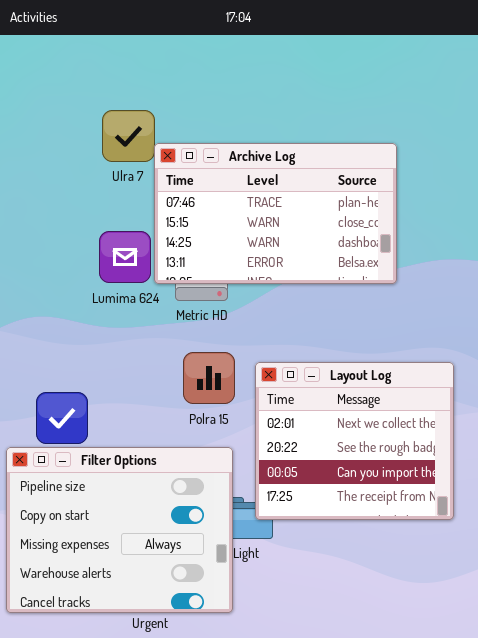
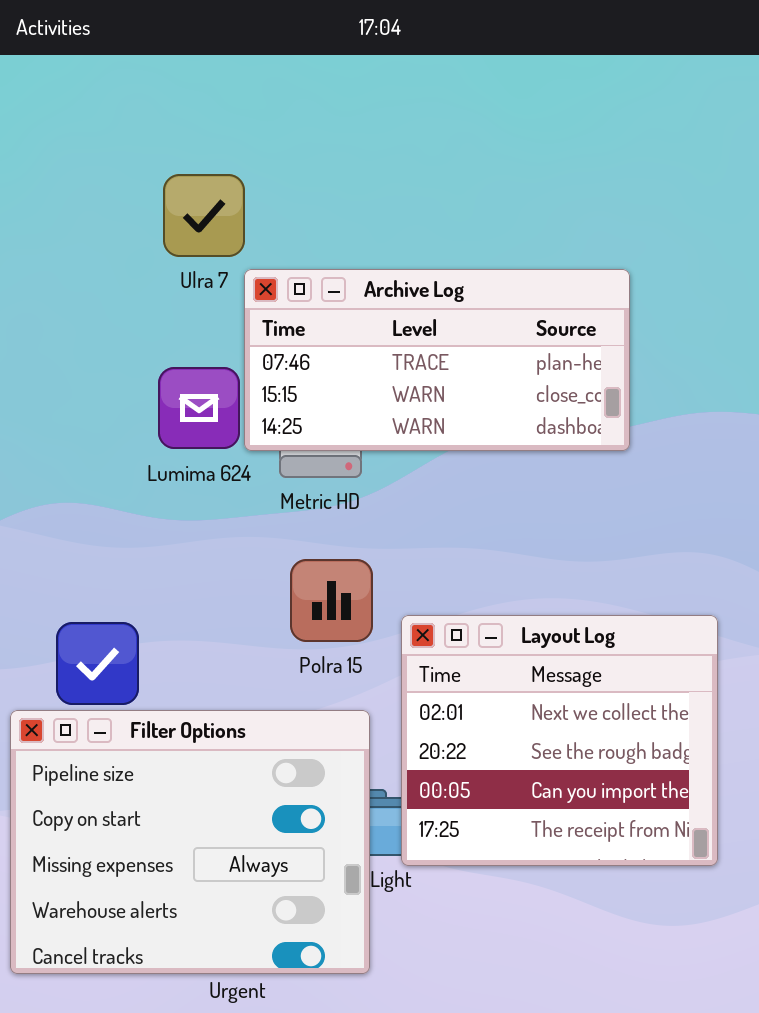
Archive Log: [154,143,397,284] -> [244,269,630,451], resized
Layout Log: [255,362,454,520] -> [401,615,718,866], moved

